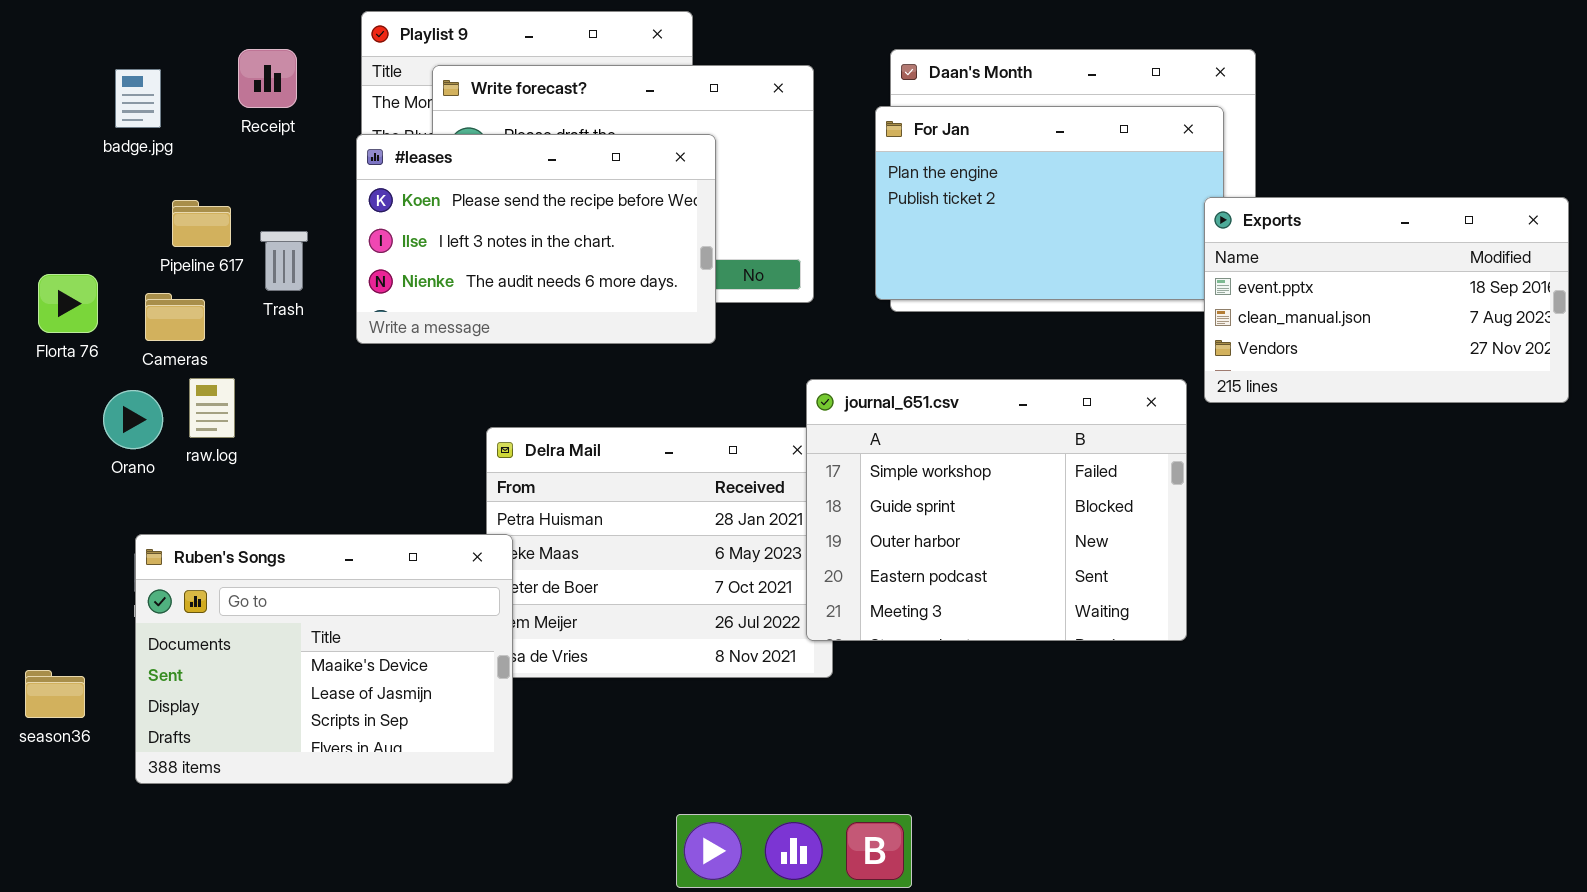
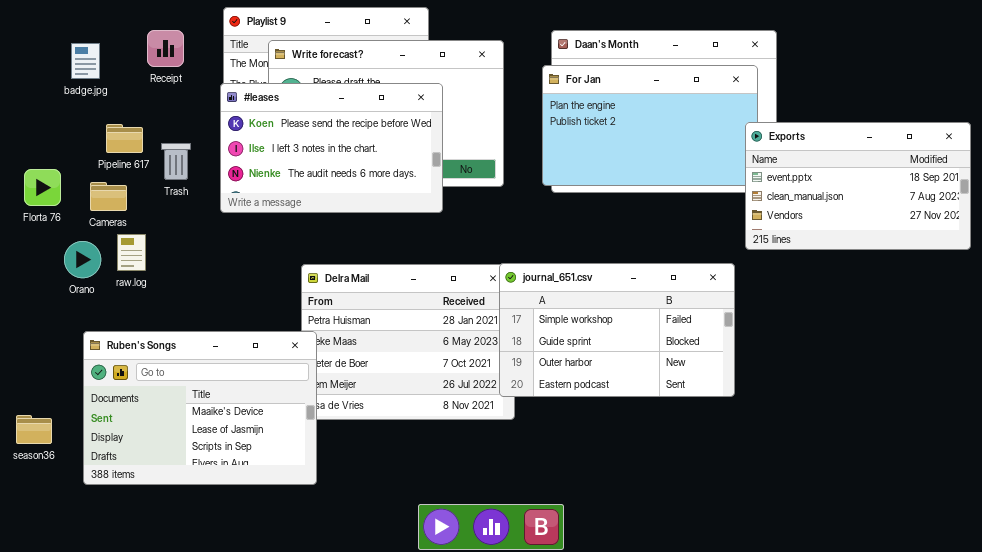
journal_651.csv: [806,379,1187,641] -> [499,263,735,397], resized

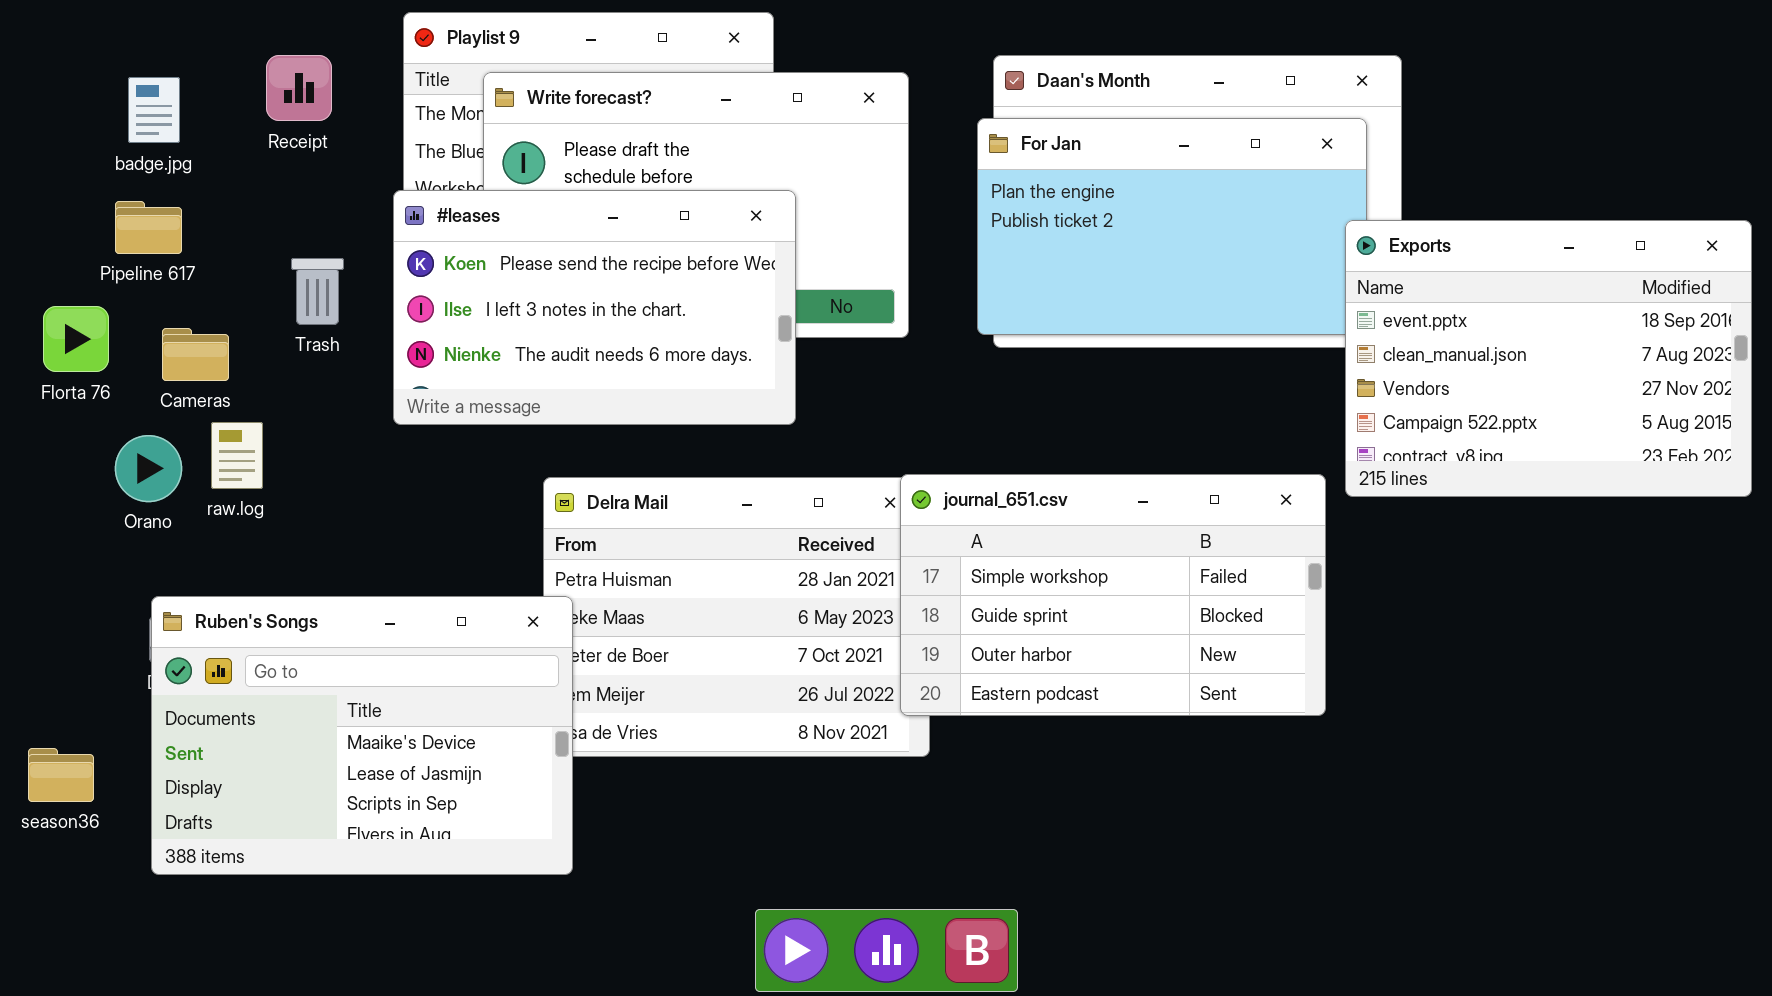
#leases: [220,83,443,213] -> [393,190,796,425], moved
Exports: [745,122,971,250] -> [1345,220,1752,497], resized
Pipeline 617: [106,124,143,153] -> [115,201,182,254], moved

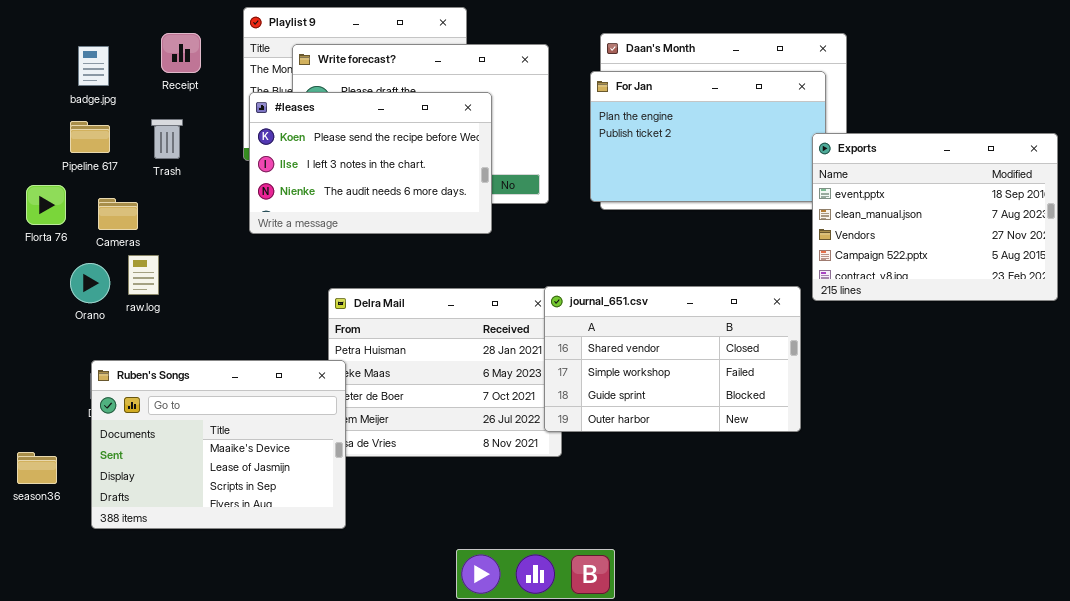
#leases: [393,190,796,425] -> [249,92,492,234], moved
Trash: [291,258,344,325] -> [151,119,183,159], moved
journal_651.csv: [900,474,1326,716] -> [544,286,801,432], scrolled up 1 row

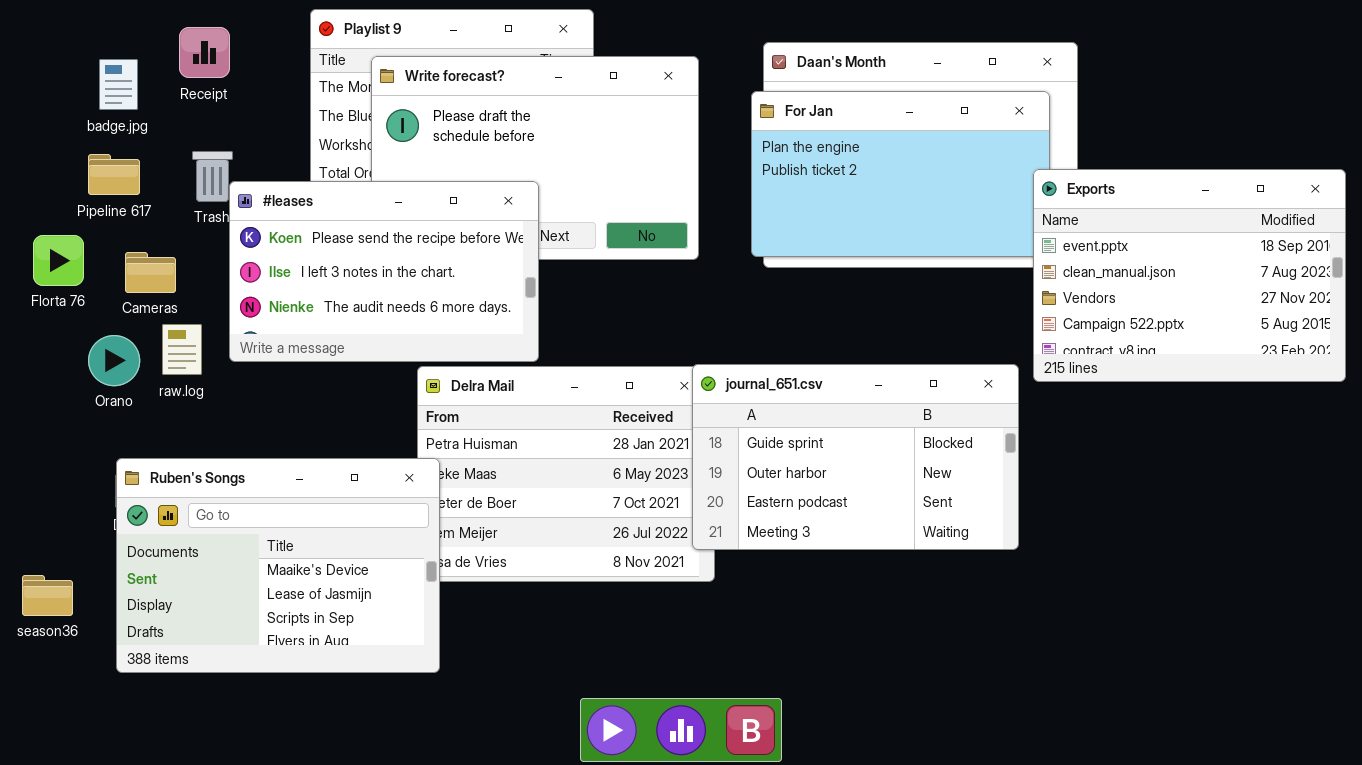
Receipt: [161,33,201,73] -> [179,27,230,78], moved
#leases: [249,92,492,234] -> [229,181,539,362], moved
journal_651.csv: [544,286,801,432] -> [692,364,1019,550], scrolled down 2 rows

